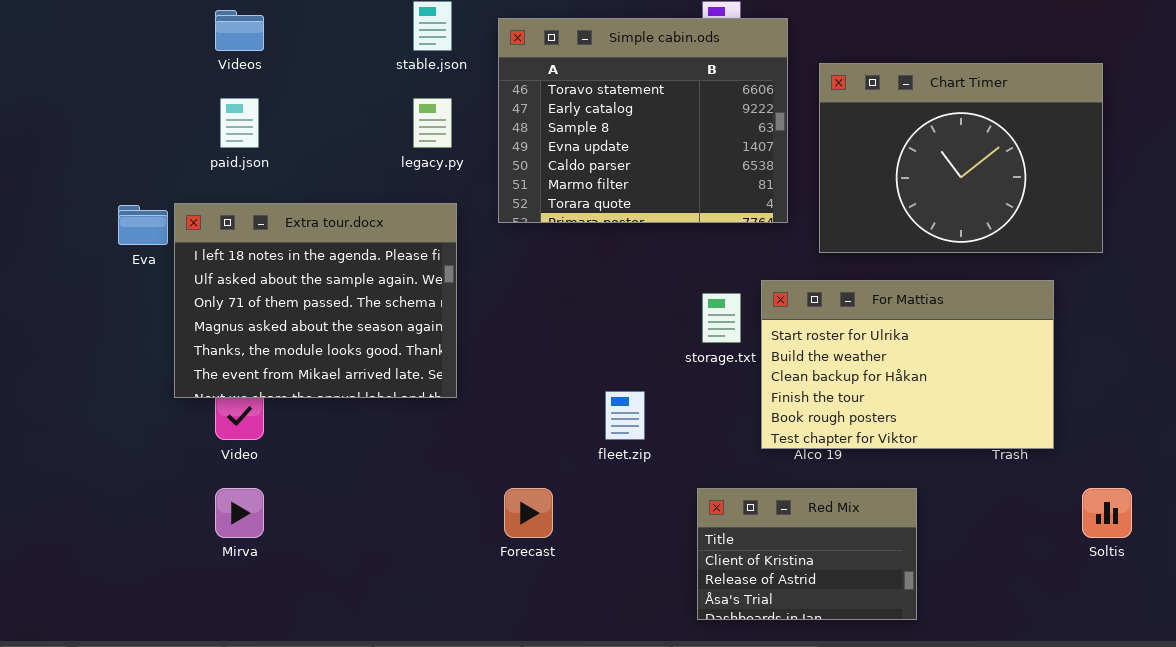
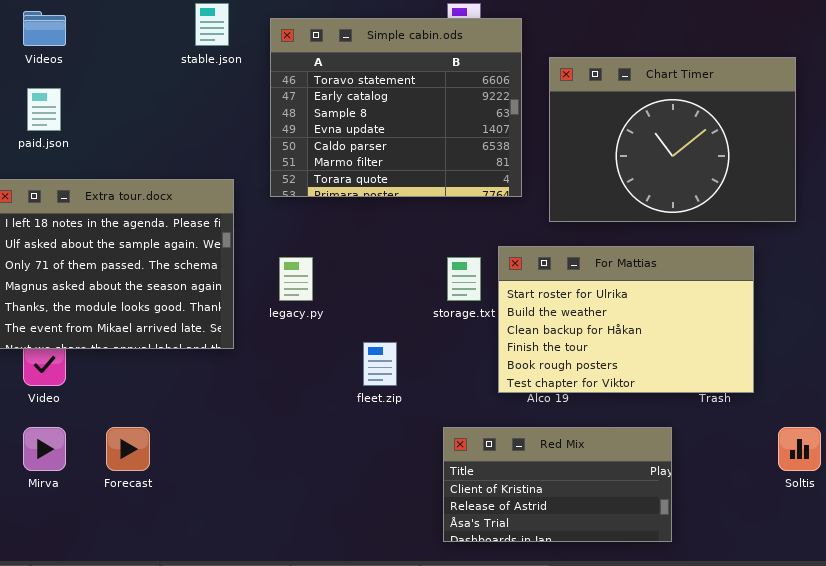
legacy.py: [413,98,452,148] -> [279,257,313,301], moved
Forecast: [504,488,553,538] -> [106,427,150,471], moved
Red Mix: [697,488,917,620] -> [443,427,672,542], resized

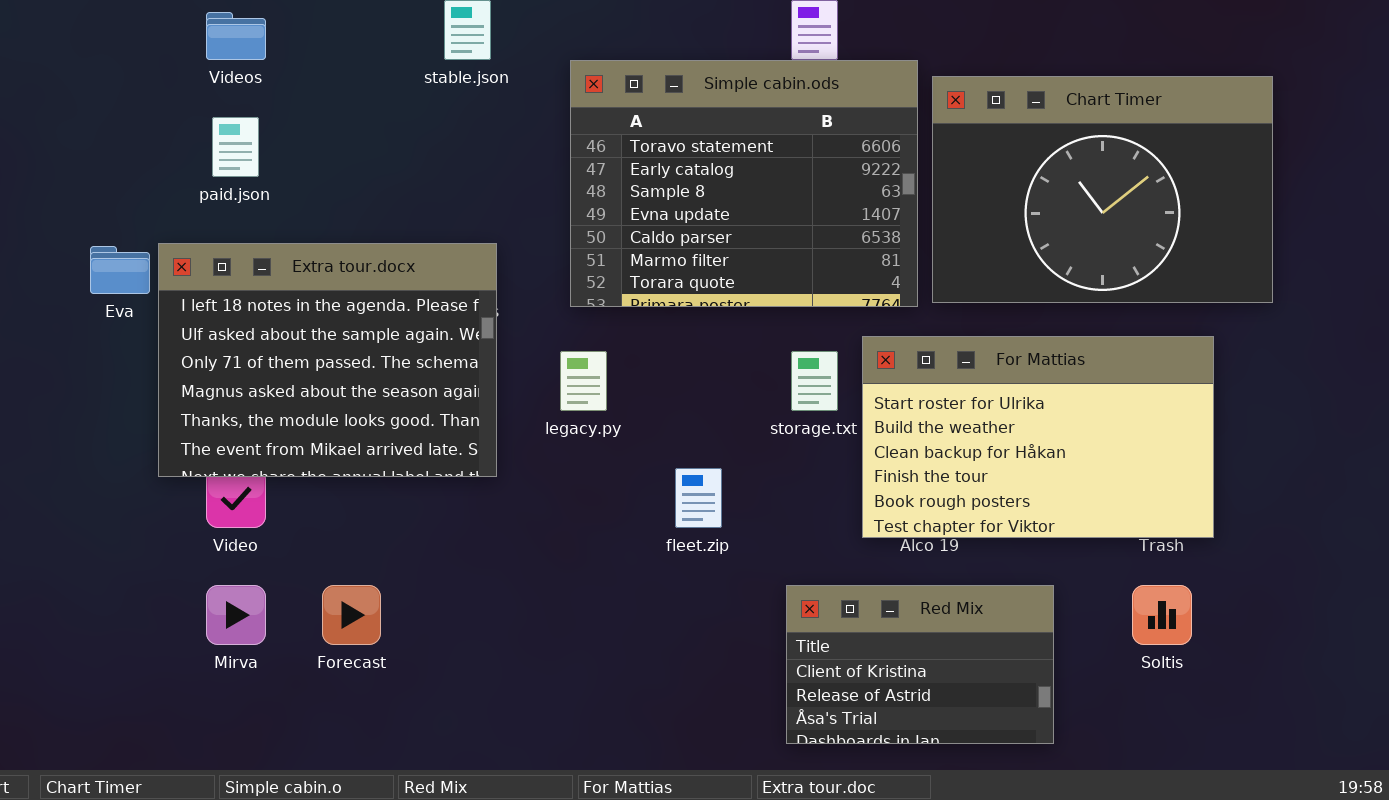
Simple cabin.ods: [270,18,522,197] -> [570,60,918,307], moved
Red Mix: [443,427,672,542] -> [786,585,1054,744], resized
Soltis: [778,427,821,471] -> [1132,585,1192,645], moved

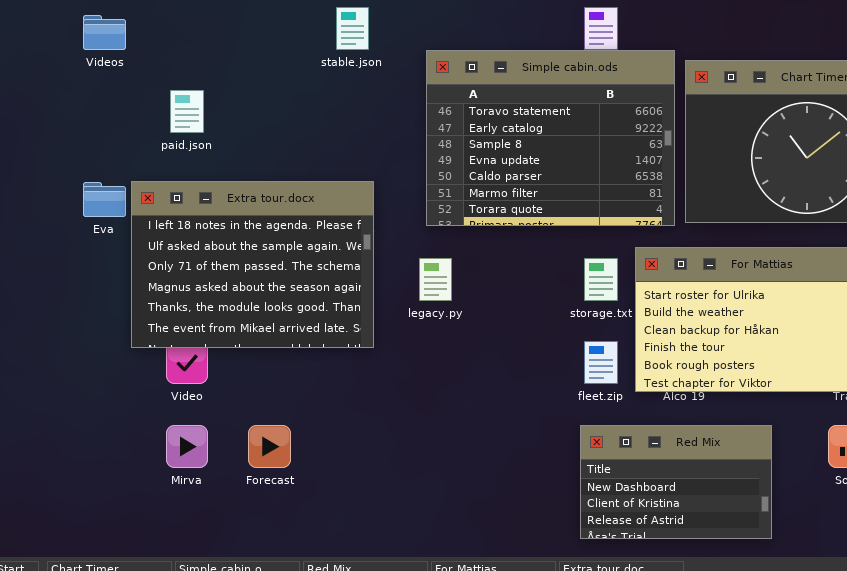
Videos: [206,12,266,60] -> [83,15,126,50], moved
fleet.zip: [675,468,722,528] -> [584,341,618,384], moved
Red Mix: [786,585,1054,744] -> [580,425,772,539], scrolled up 1 row

